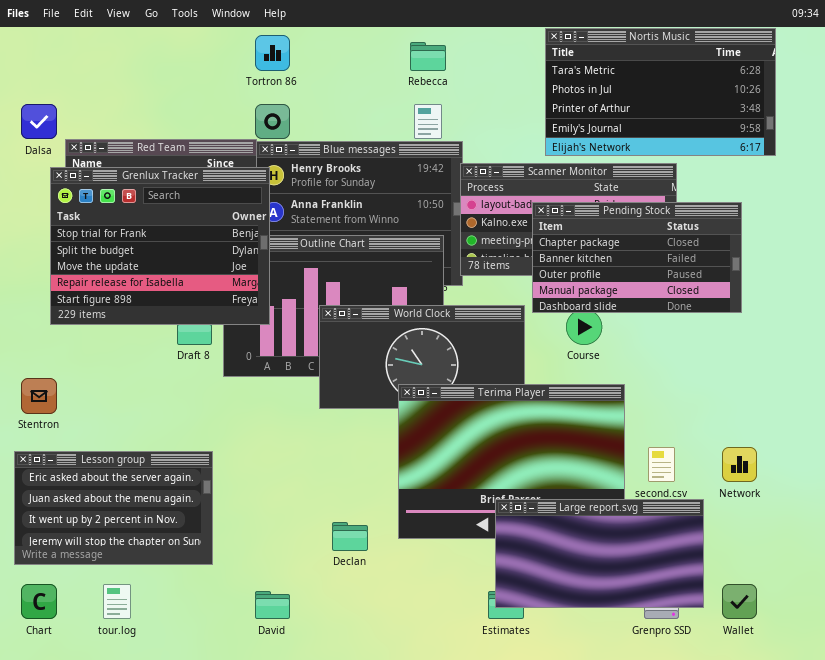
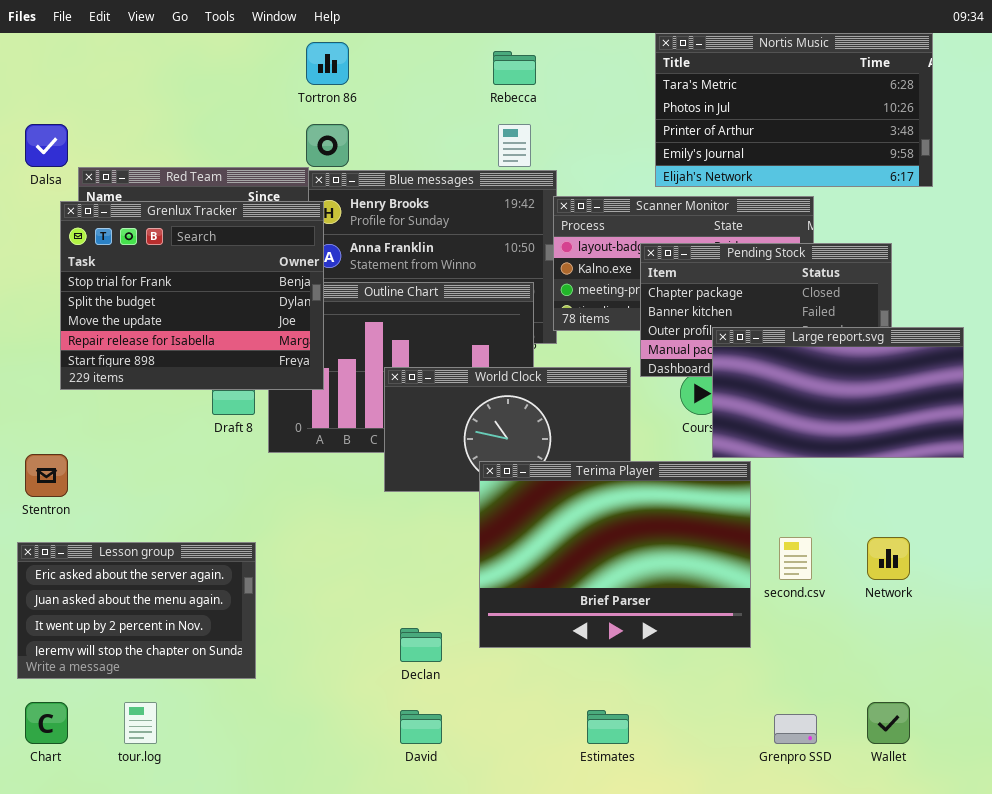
Large report.svg: [495,499,704,608] -> [712,327,964,458], moved
David: [255,591,290,619] -> [400,710,442,744], moved

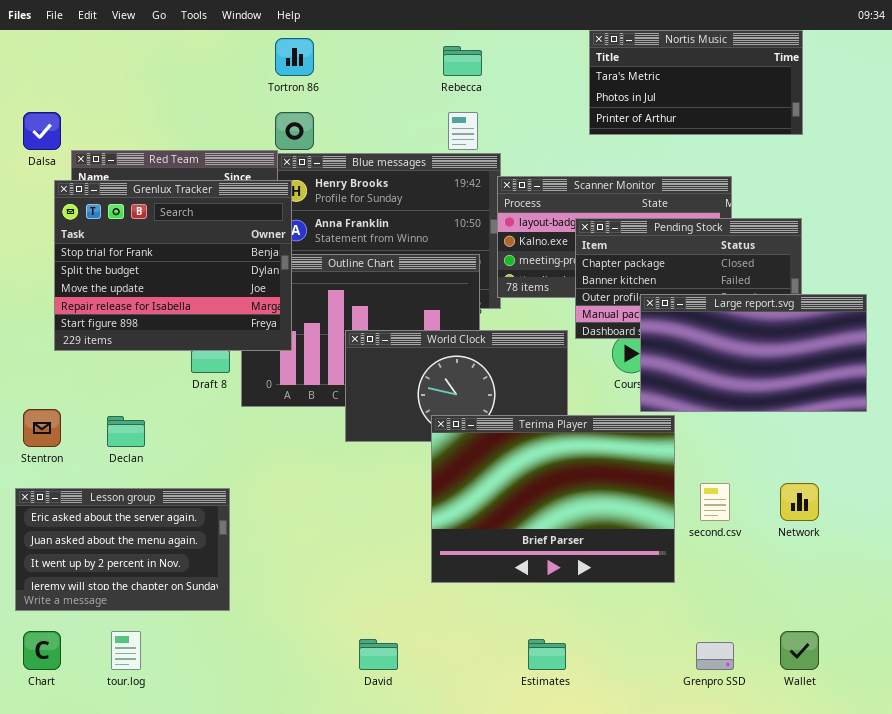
Nortis Music: [655,33,933,187] -> [589,30,803,135], resized
Declan: [400,628,442,662] -> [107,416,145,447], moved

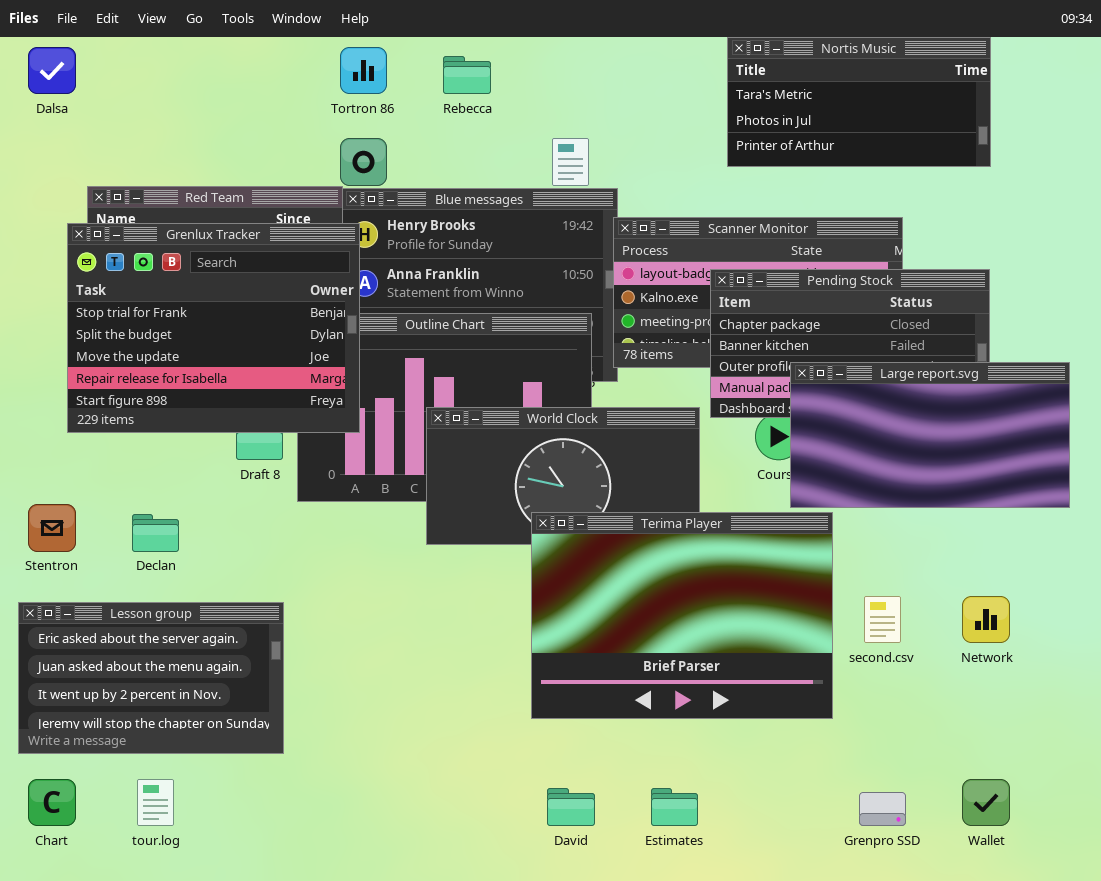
Rebecca: [443,46,482,76] -> [443,56,491,94], moved
Dalsa: [23,112,61,150] -> [28,47,76,94], moved
David: [359,639,398,670] -> [547,788,595,826], moved

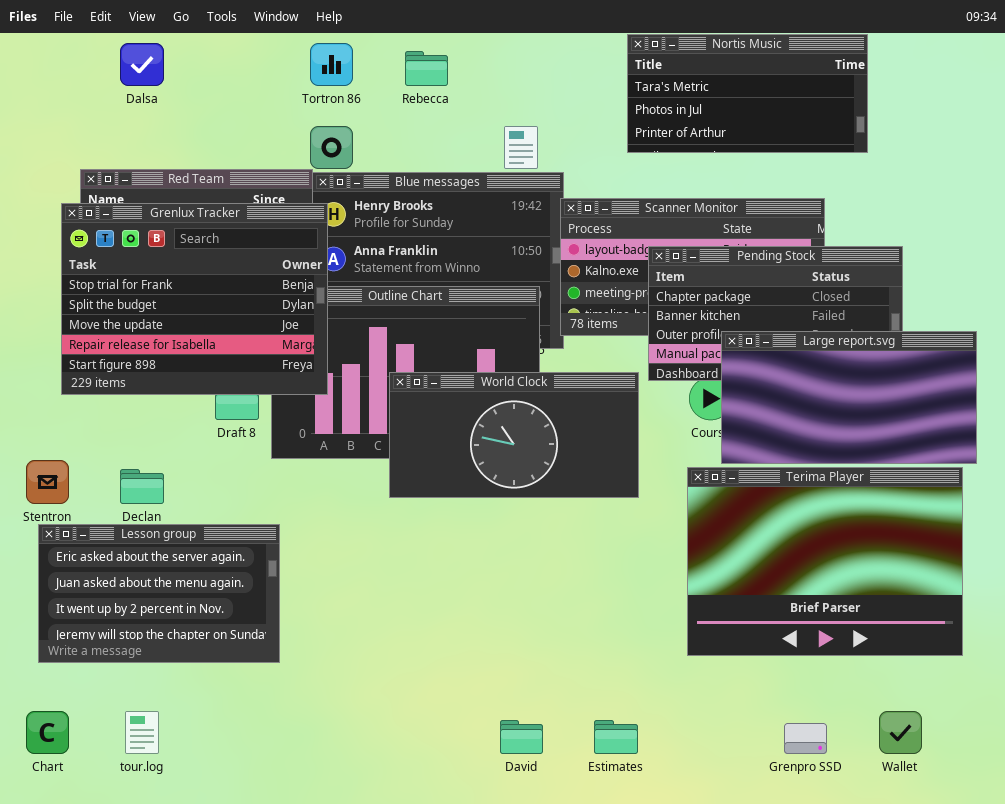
Nortis Music: [727,37,991,167] -> [627,34,868,153], moved
Dalsa: [28,47,76,94] -> [120,43,164,86], moved
Terima Player: [531,512,833,719] -> [687,467,963,656], moved
Lesson group: [18,602,284,754] -> [38,524,280,663], moved

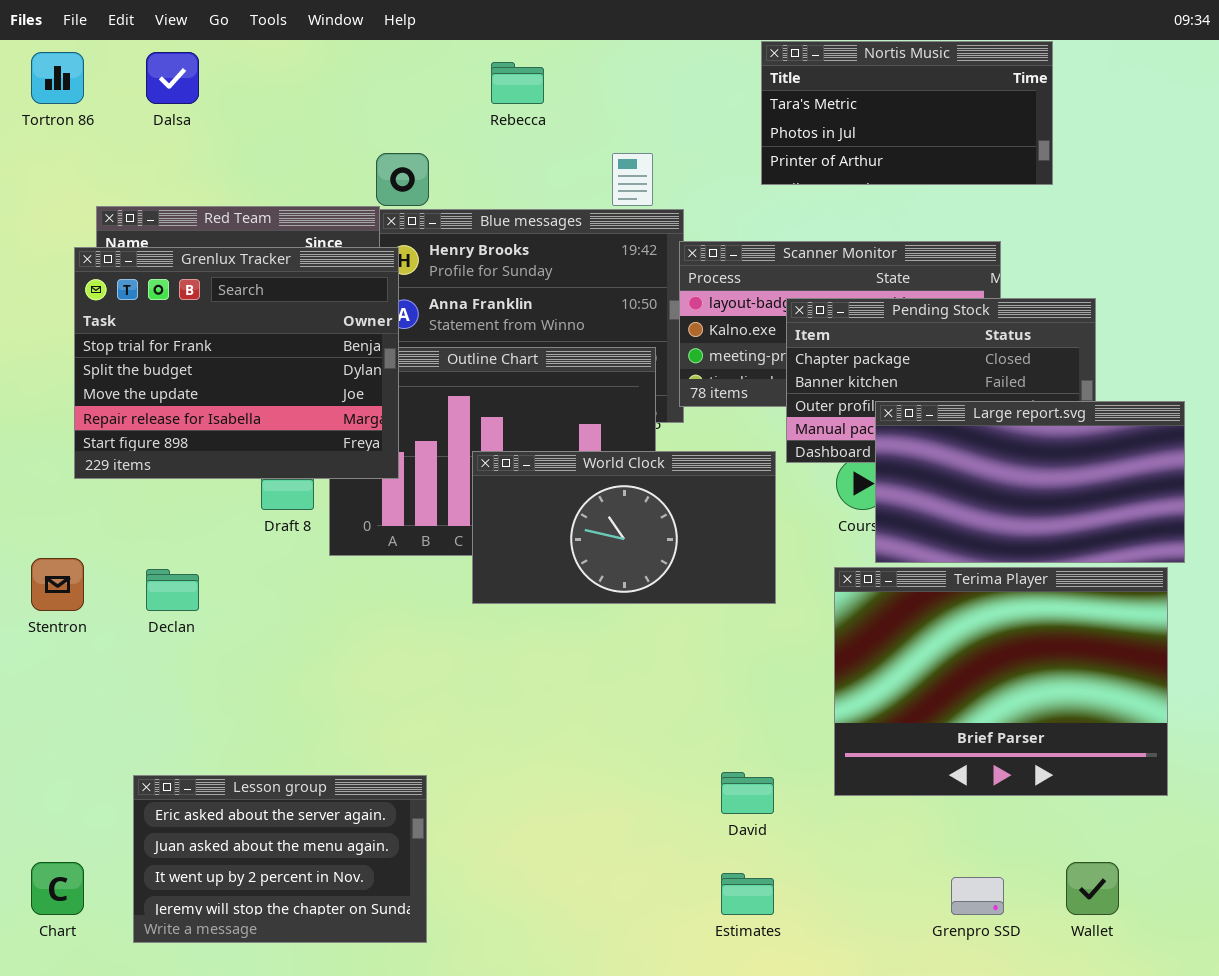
Tortron 86: [310,43,353,86] -> [31,52,84,104], moved
Lesson group: [38,524,280,663] -> [133,775,427,943], moved
David: [500,720,543,754] -> [721,772,774,814], moved

